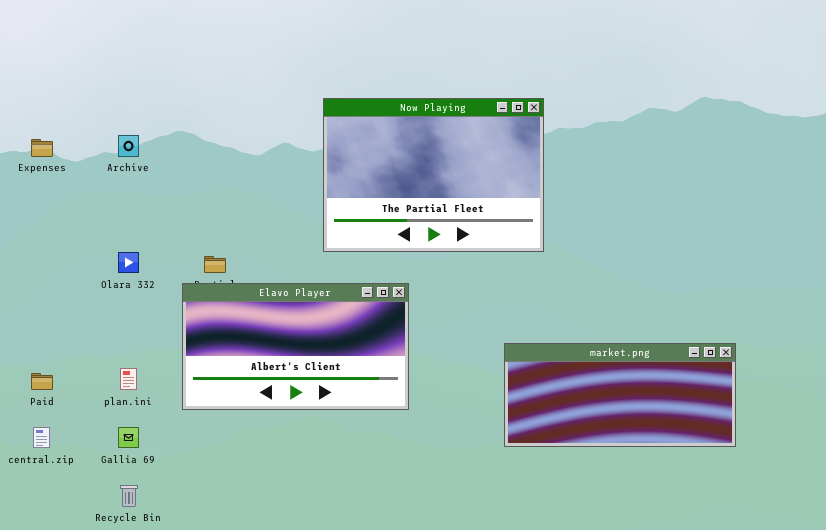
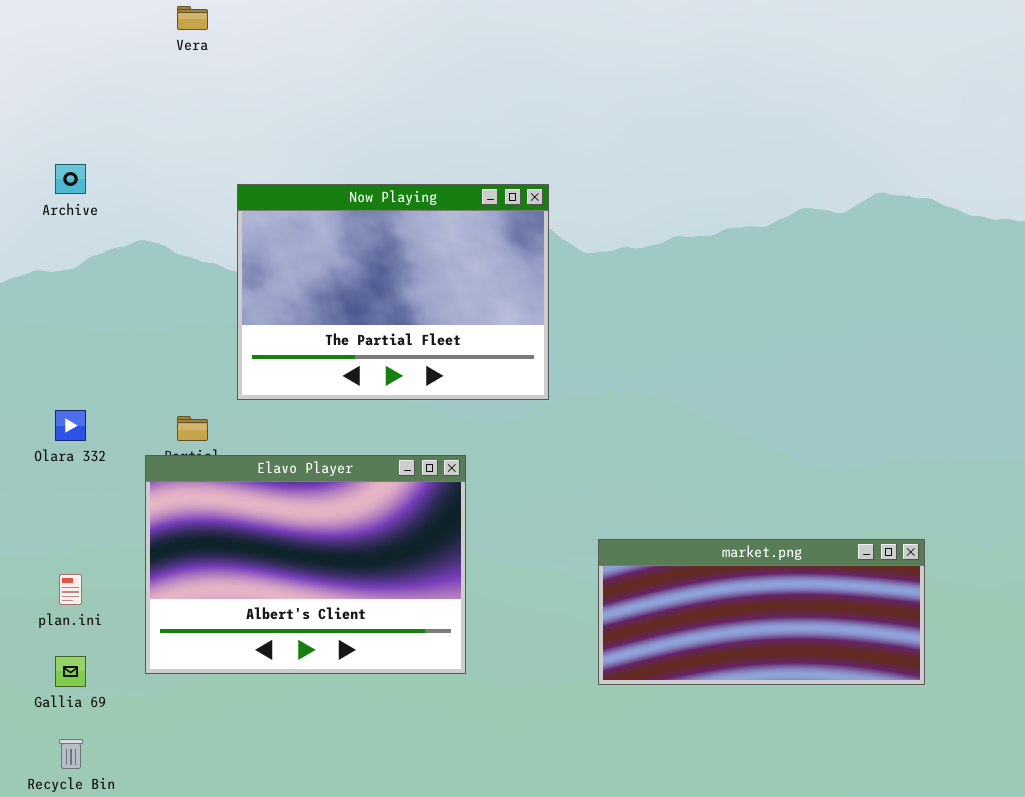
Now Playing: [323,98,544,252] -> [237,184,549,400], moved
Archive: [118,135,139,157] -> [55,164,86,194], moved
Elavo Player: [182,283,409,410] -> [145,455,466,674], resized

